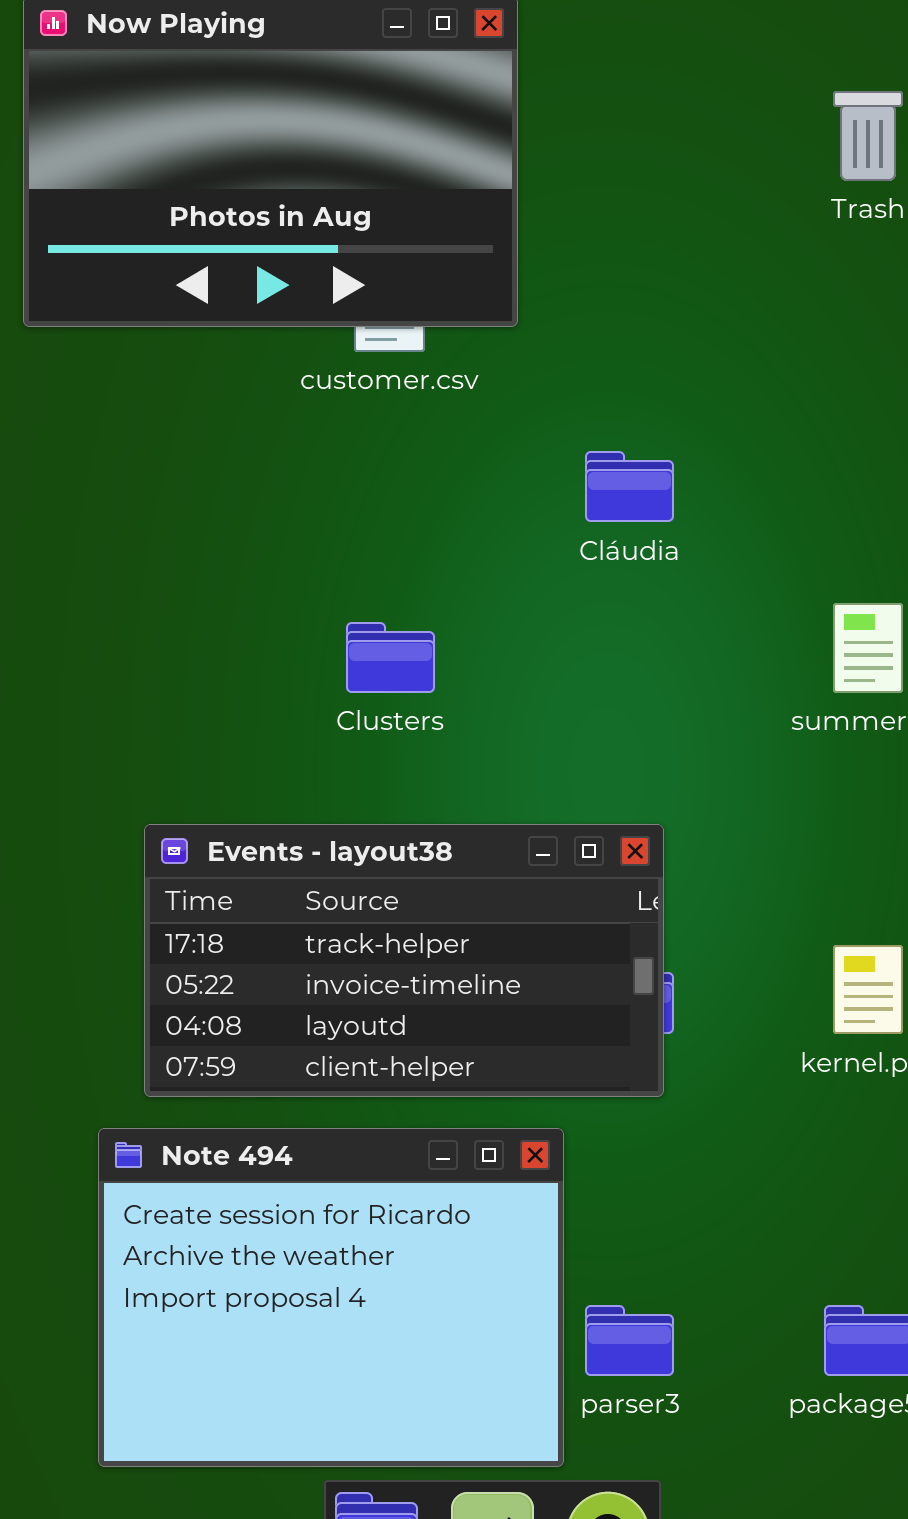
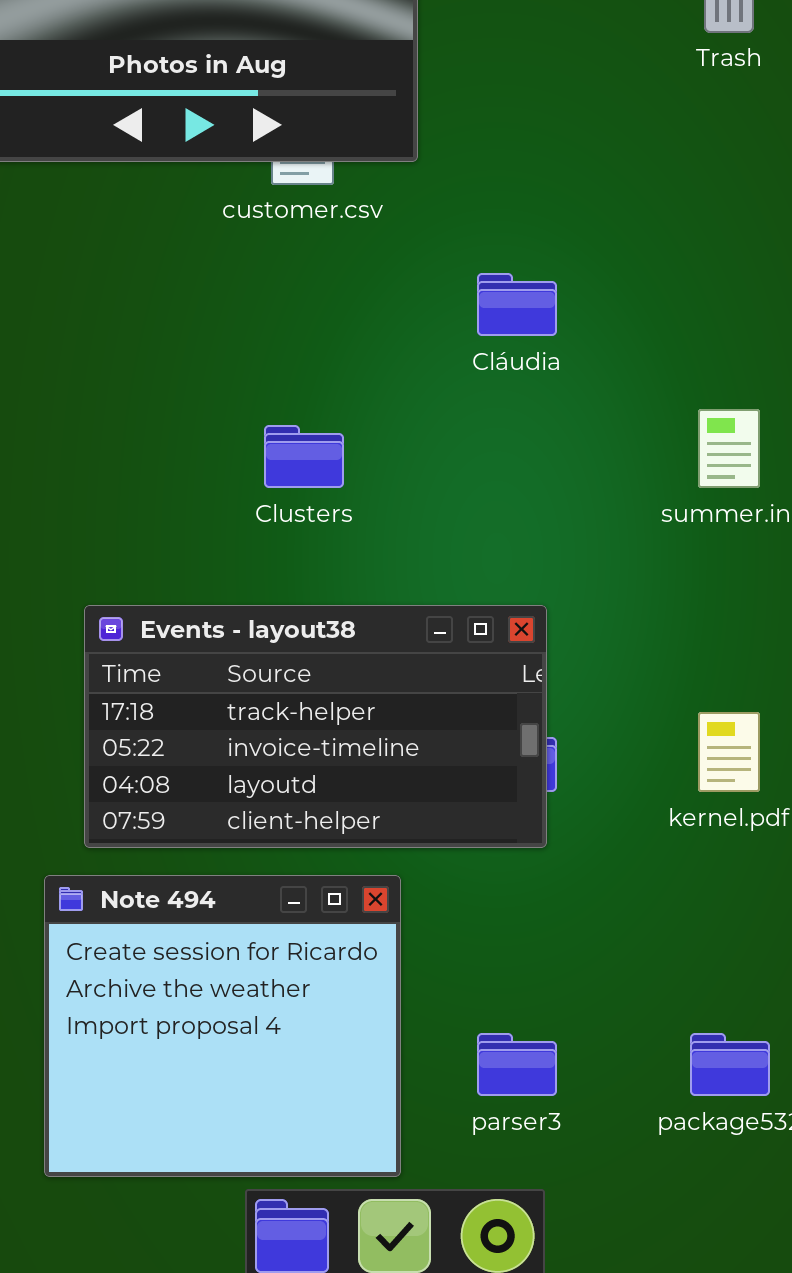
Note 494: [98,1128,564,1467] -> [44,875,401,1177], resized

